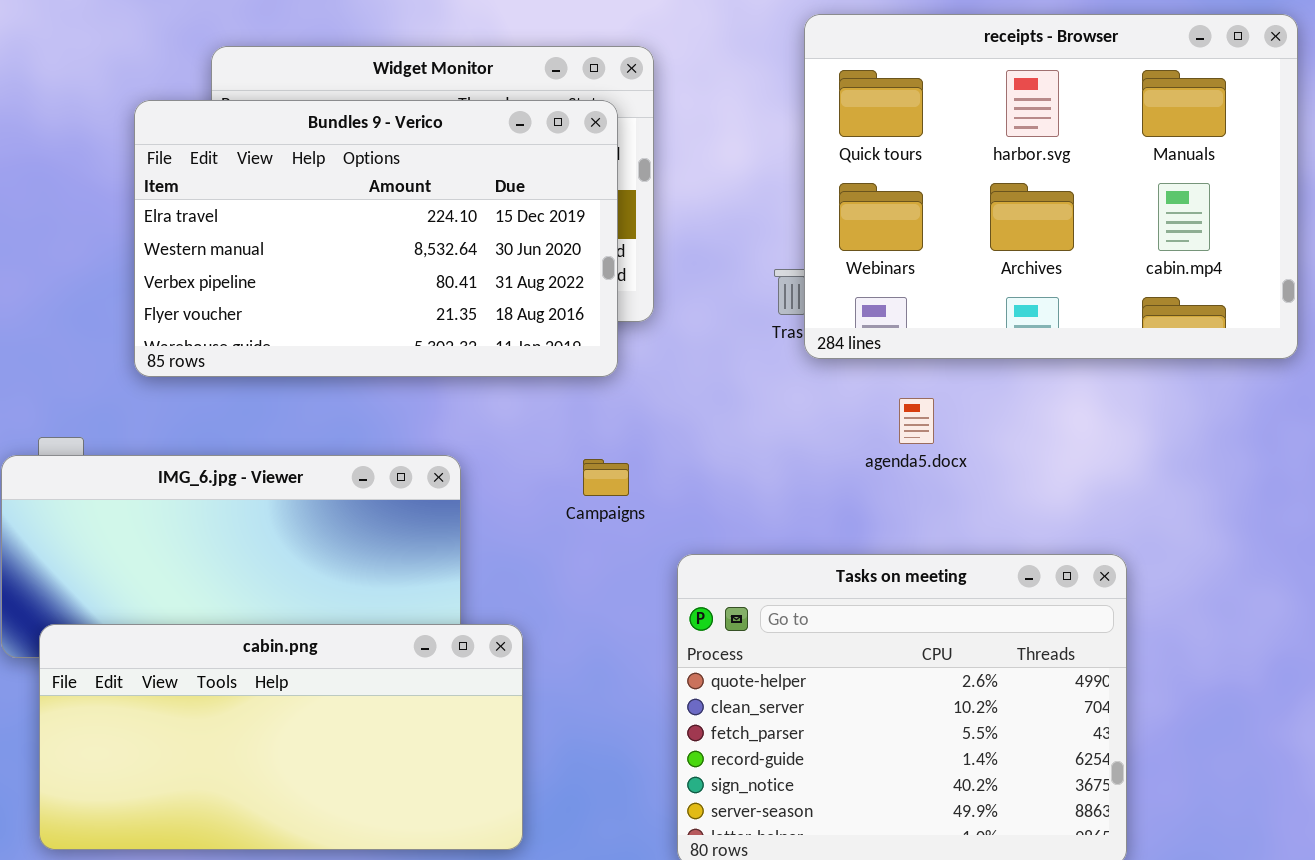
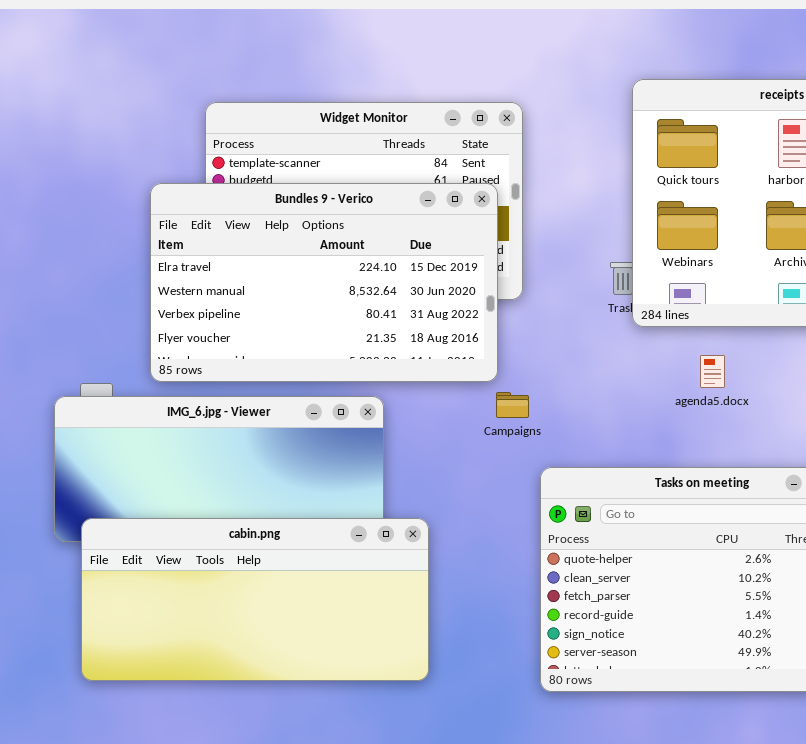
Bundles 9 - Verico: [134,100,618,377] -> [150,183,498,382], moved
Campaigns: [583,459,629,496] -> [496,392,529,418], moved

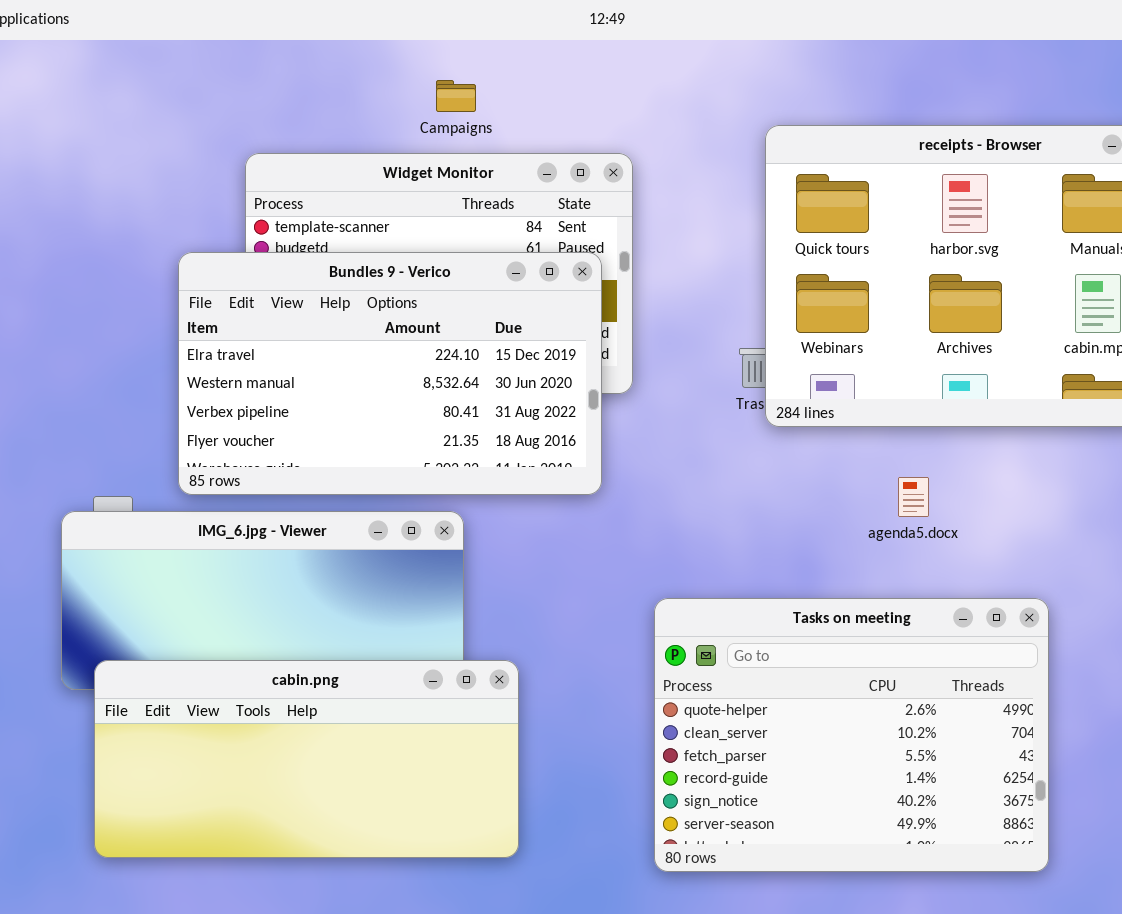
agenda5.docx: [700,355,725,388] -> [898,477,929,517], moved
Campaigns: [496,392,529,418] -> [436,80,476,112], moved

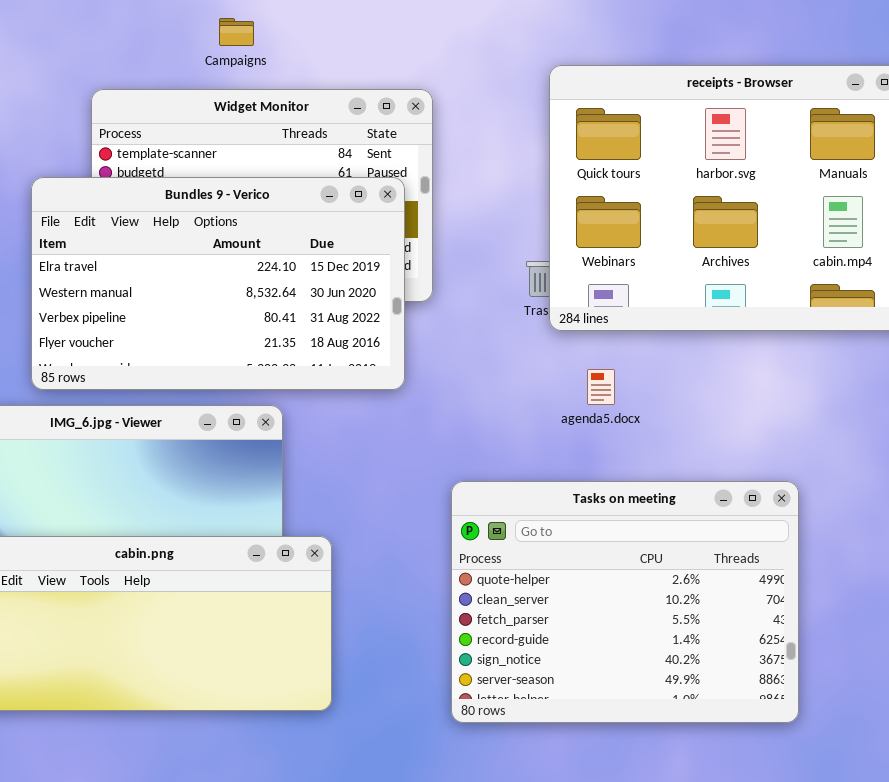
Campaigns: [436,80,476,112] -> [219,18,254,46], moved
agenda5.docx: [898,477,929,517] -> [587,369,615,405], moved

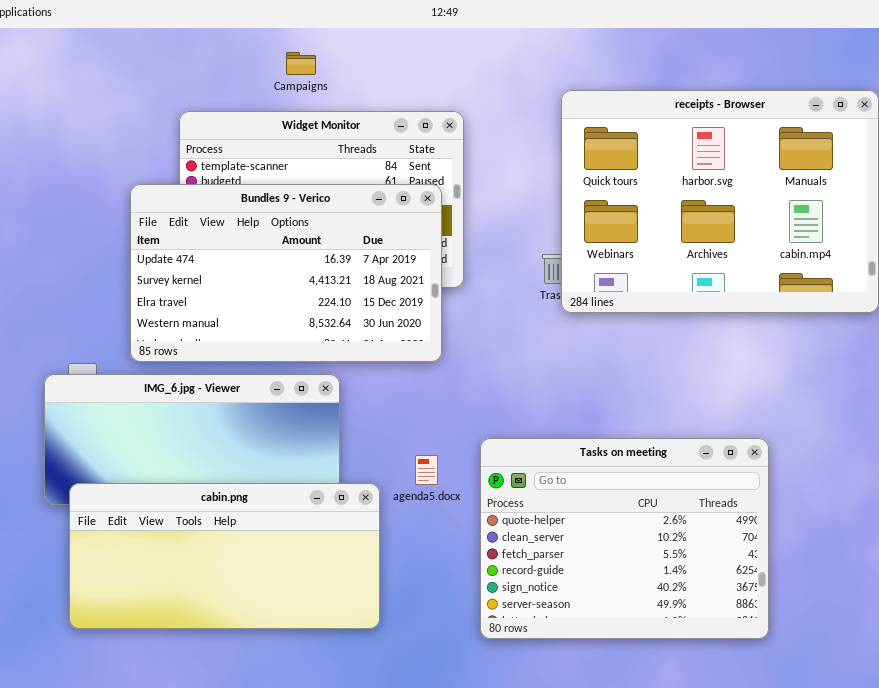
Bundles 9 - Verico: [31,177,405,390] -> [130,184,442,362], scrolled up 2 rows
agenda5.docx: [587,369,615,405] -> [415,455,438,485], moved

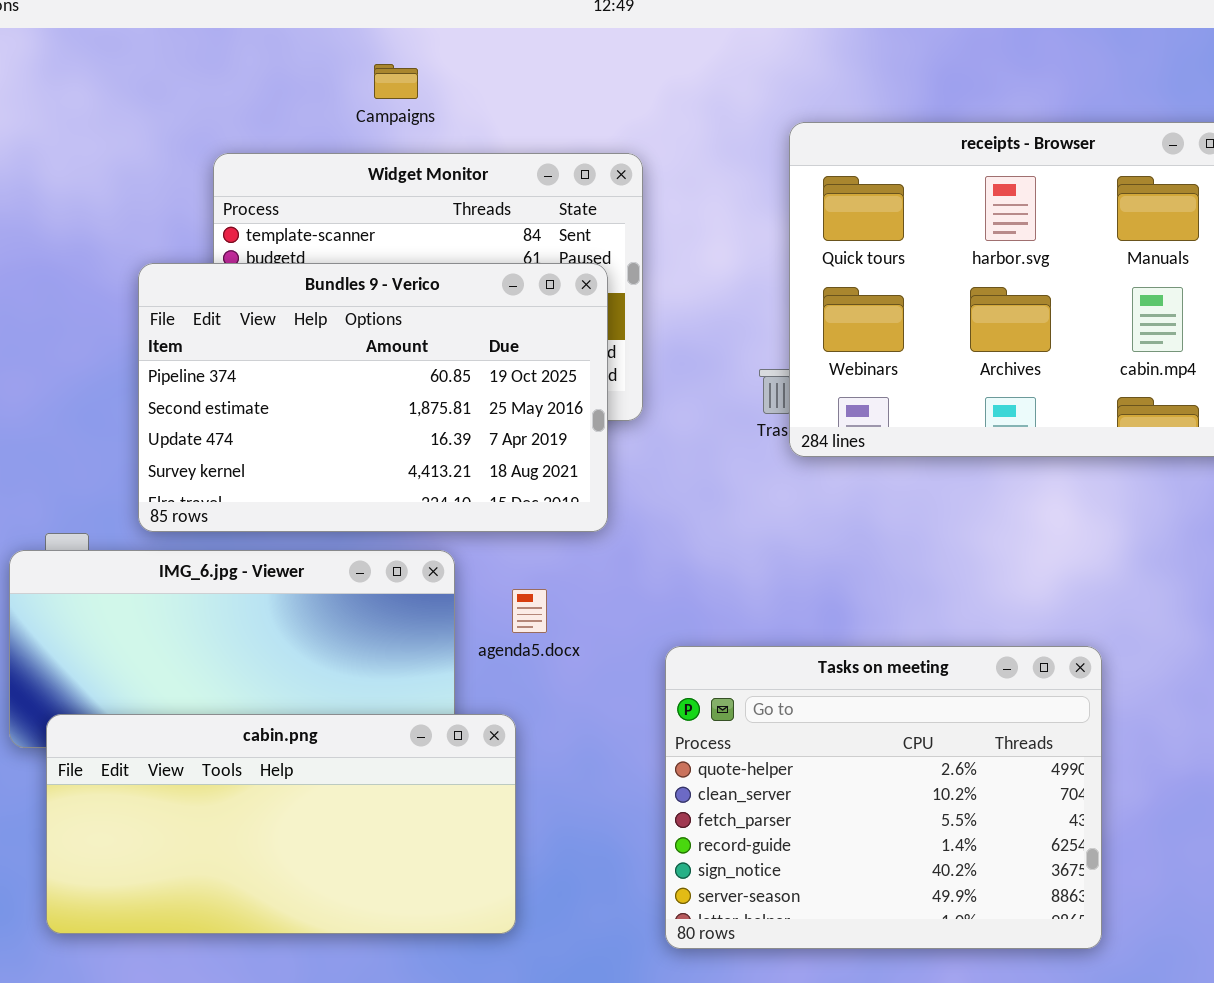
Bundles 9 - Verico: [130,184,442,362] -> [138,263,608,532], scrolled up 2 rows
agenda5.docx: [415,455,438,485] -> [512,589,547,633], moved

